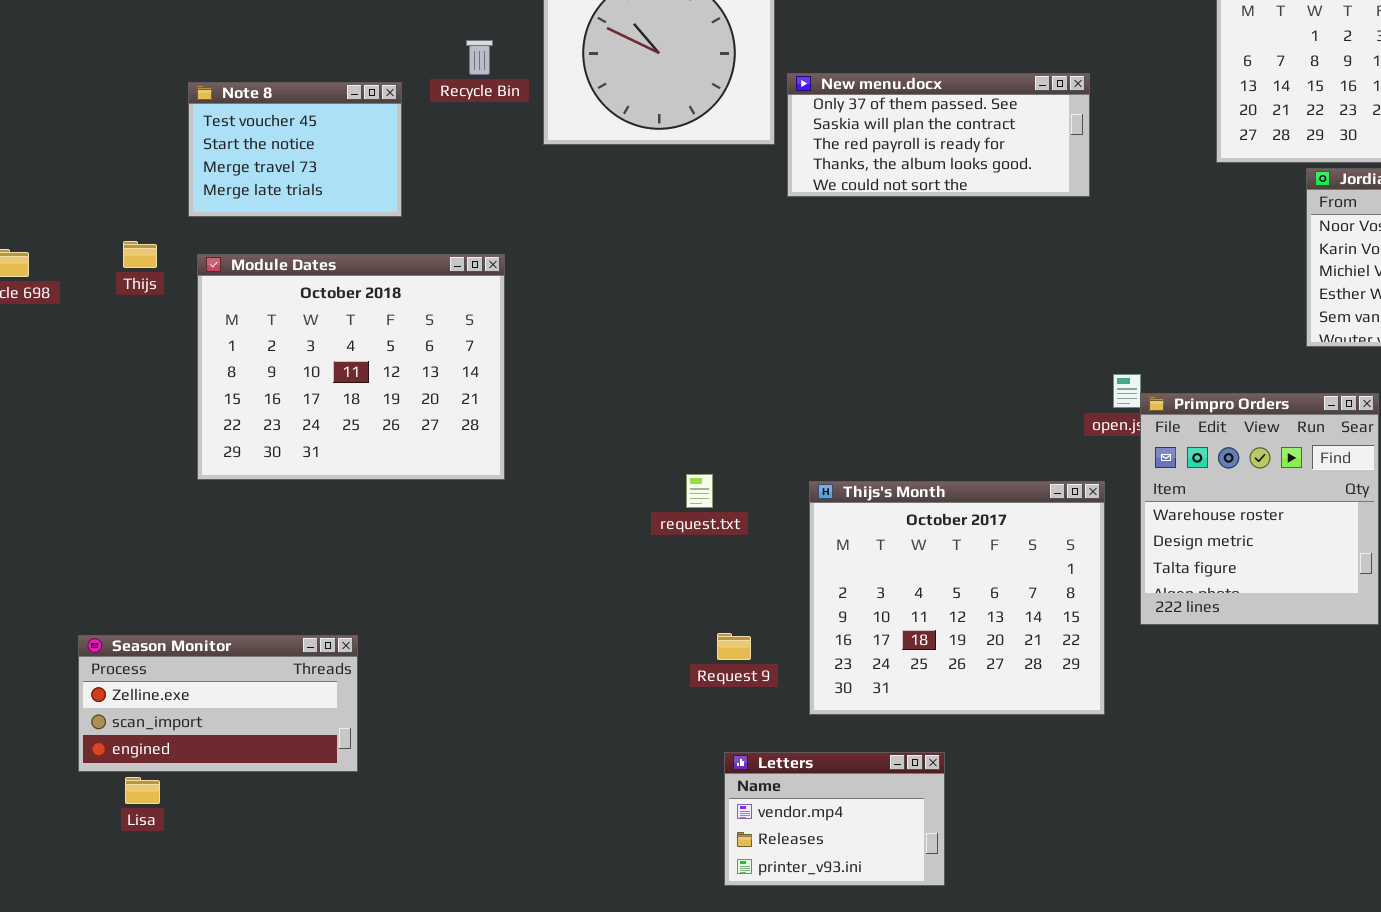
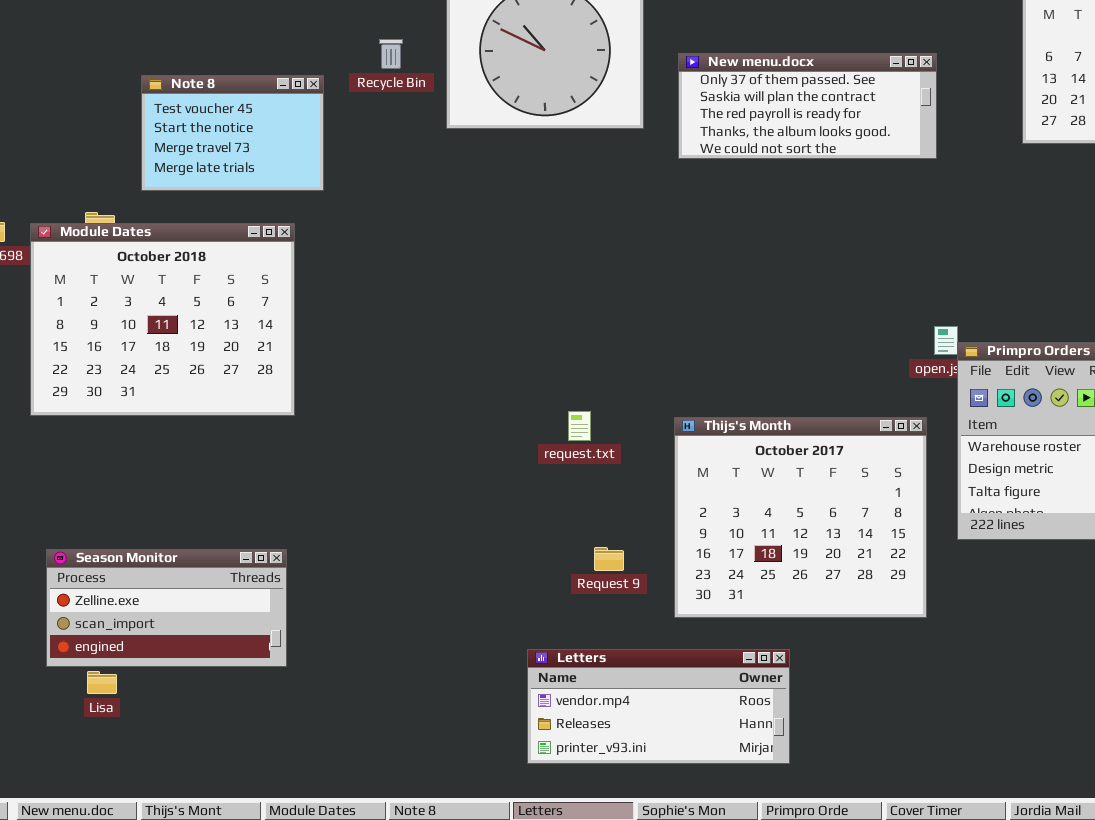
New menu.docx: [787,73,1090,197] -> [678,53,937,159], moved
Module Dates: [197,254,505,480] -> [30,223,295,416], moved
Letters: [724,752,945,886] -> [527,649,790,764], resized

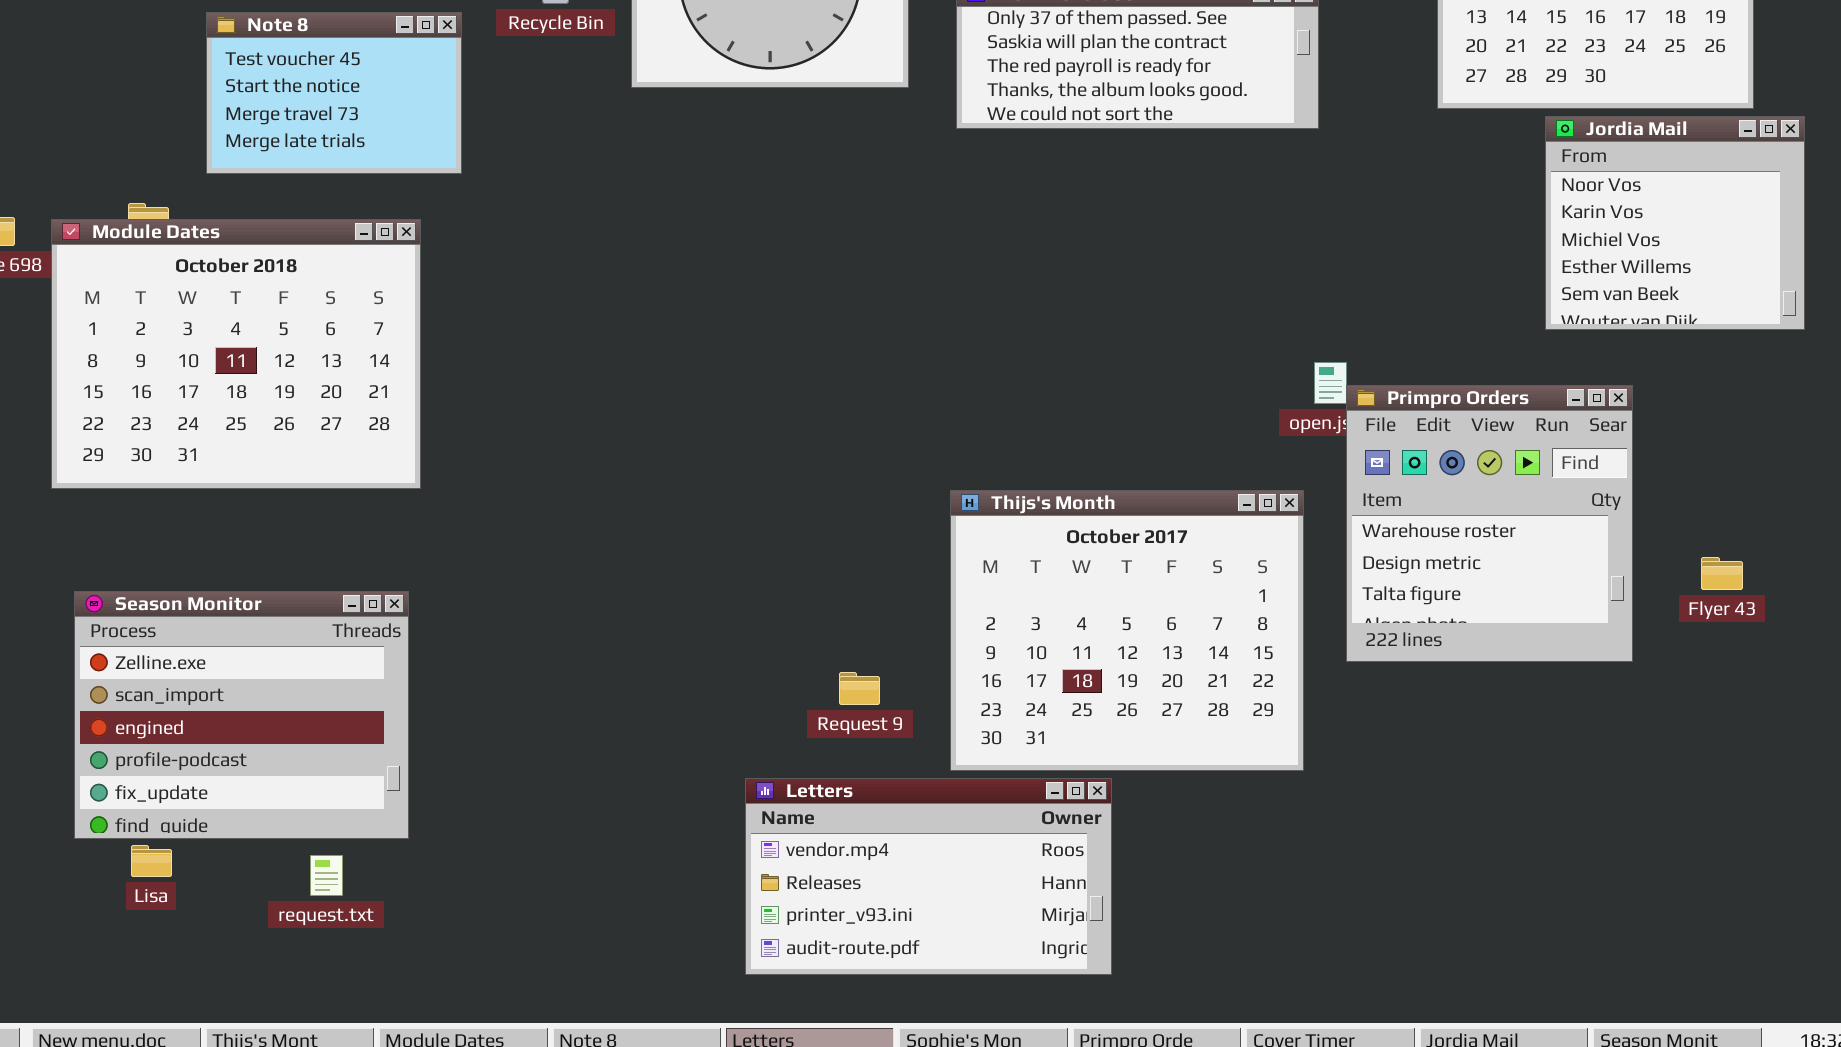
request.txt: [568,411,591,441] -> [310,855,343,896], moved
Season Monitor: [46,549,287,667] -> [74,591,409,839], resized
Letters: [527,649,790,764] -> [745,778,1112,975], resized

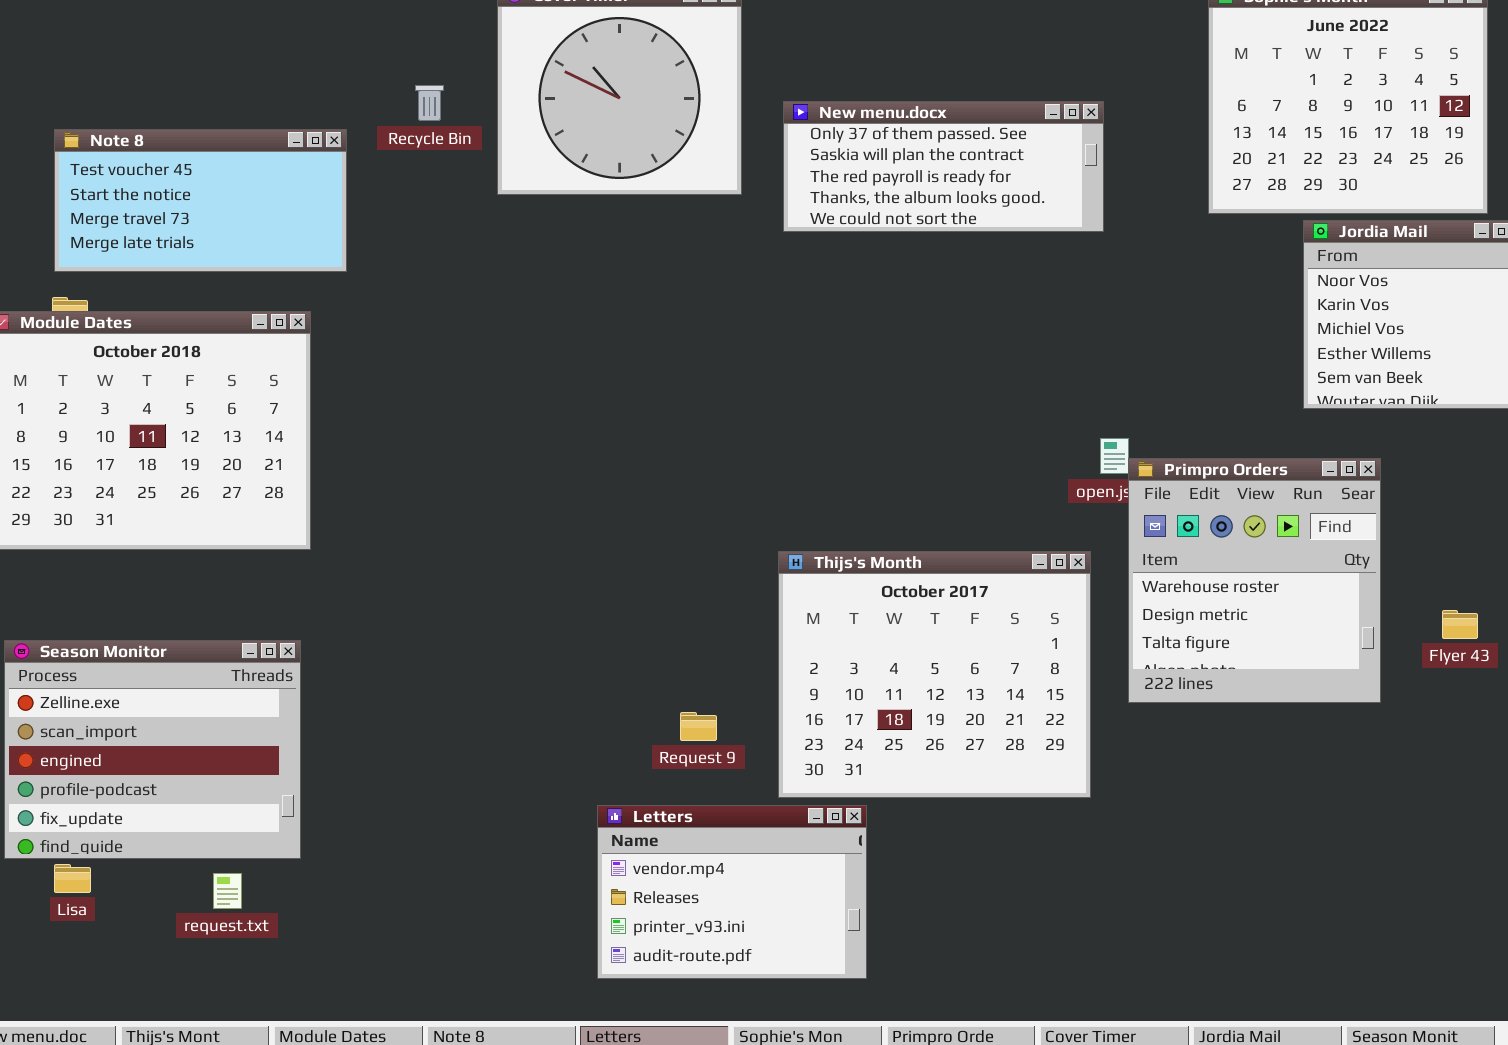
Note 8: [206,12,462,174] -> [54,129,347,272], resized
Letters: [745,778,1112,975] -> [597,805,867,979], resized

